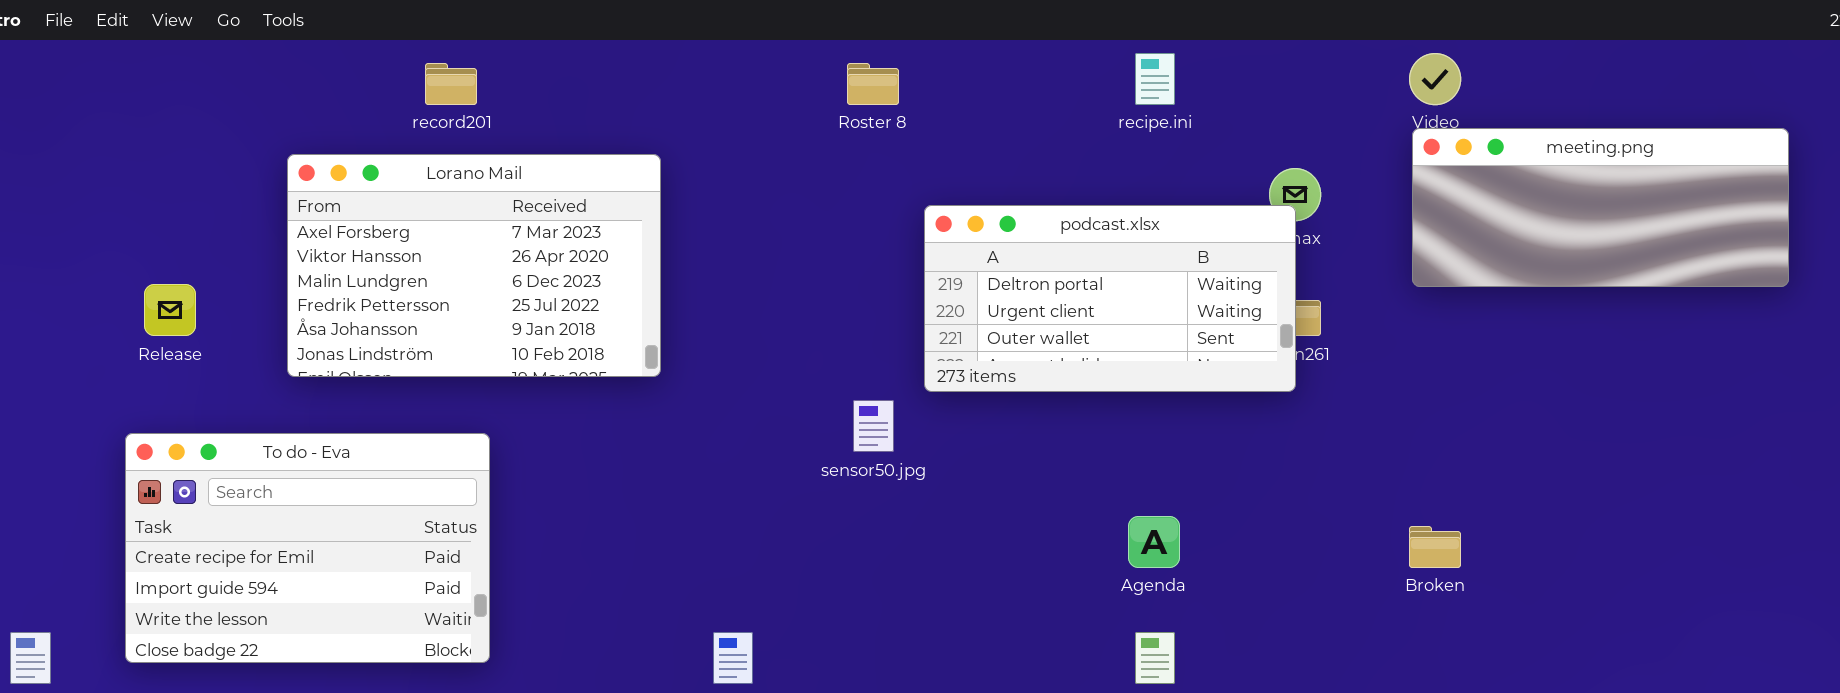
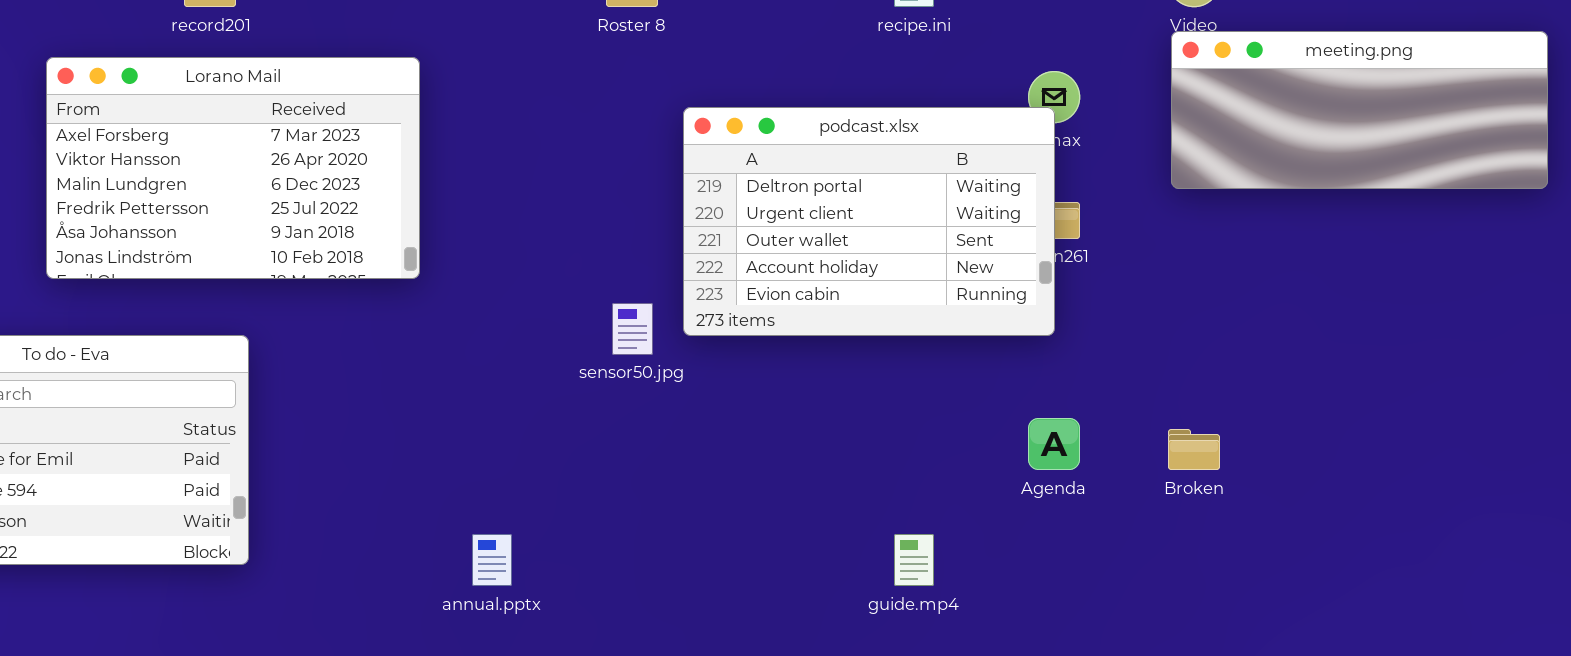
podcast.xlsx: [924,205,1296,392] -> [683,107,1055,336], resized
Agenda: [1128,516,1180,568] -> [1028,418,1080,470], moved

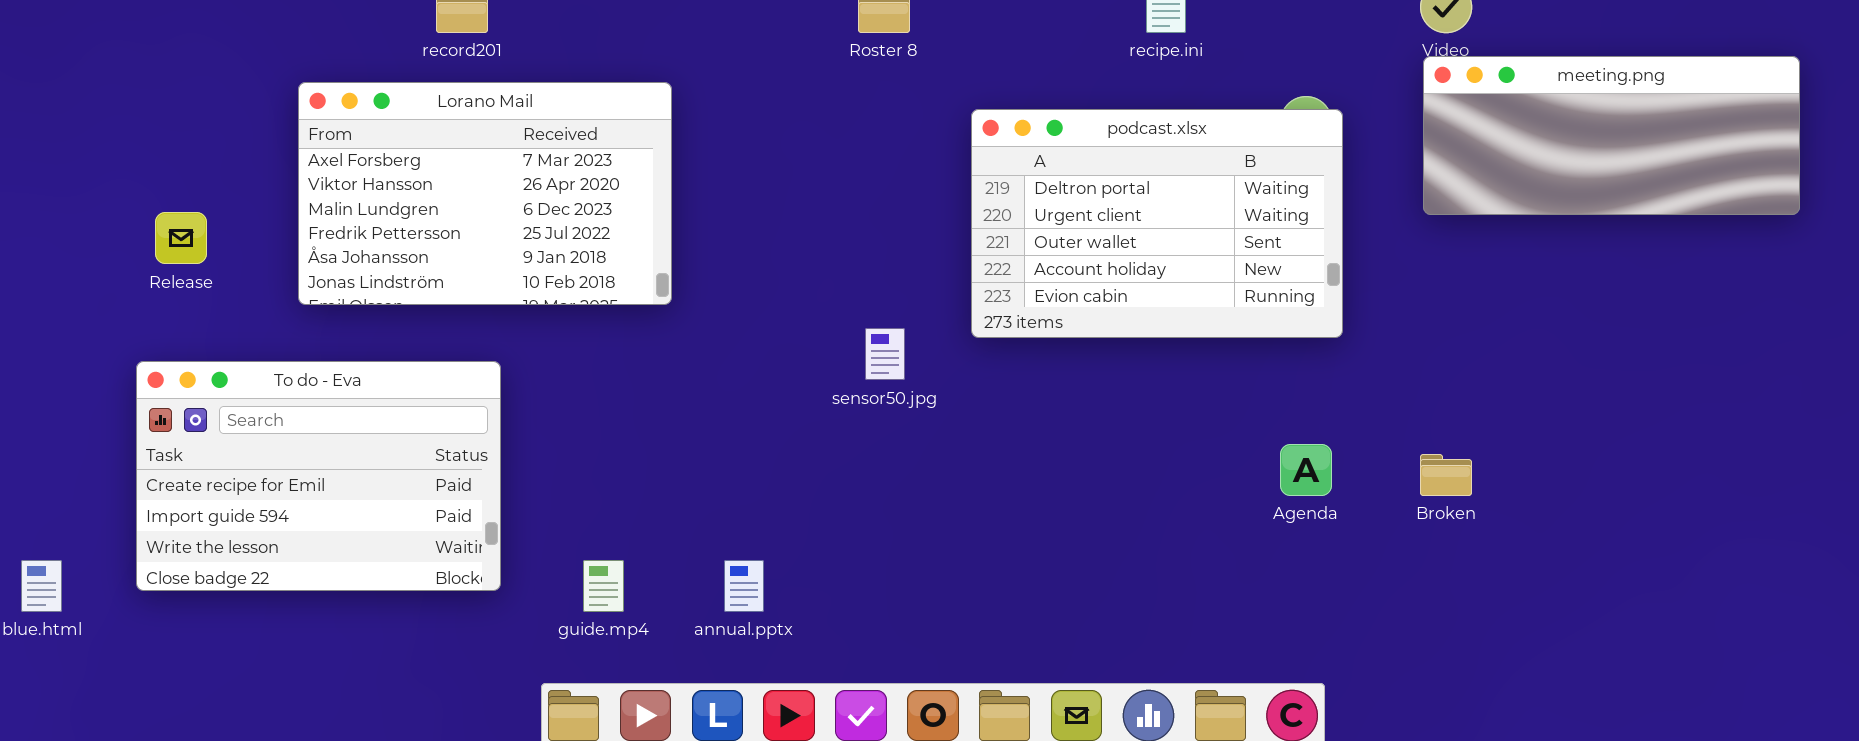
podcast.xlsx: [683,107,1055,336] -> [971,109,1343,338], moved
guide.mp4: [894,534,934,586] -> [583,560,624,612], moved

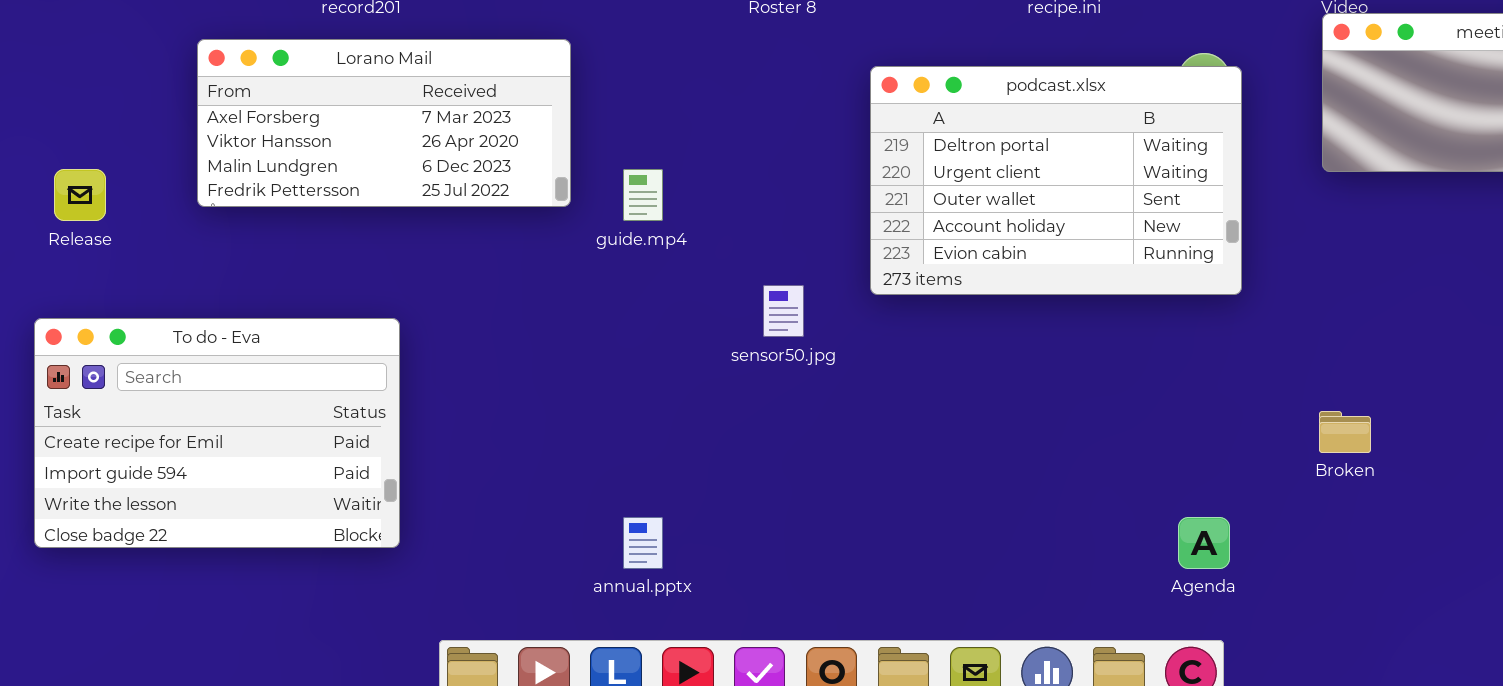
Lorano Mail: [298,82,672,305] -> [197,39,571,207], resized
Agenda: [1280,444,1332,496] -> [1178,517,1230,569], moved
guide.mp4: [583,560,624,612] -> [623,169,663,221], moved

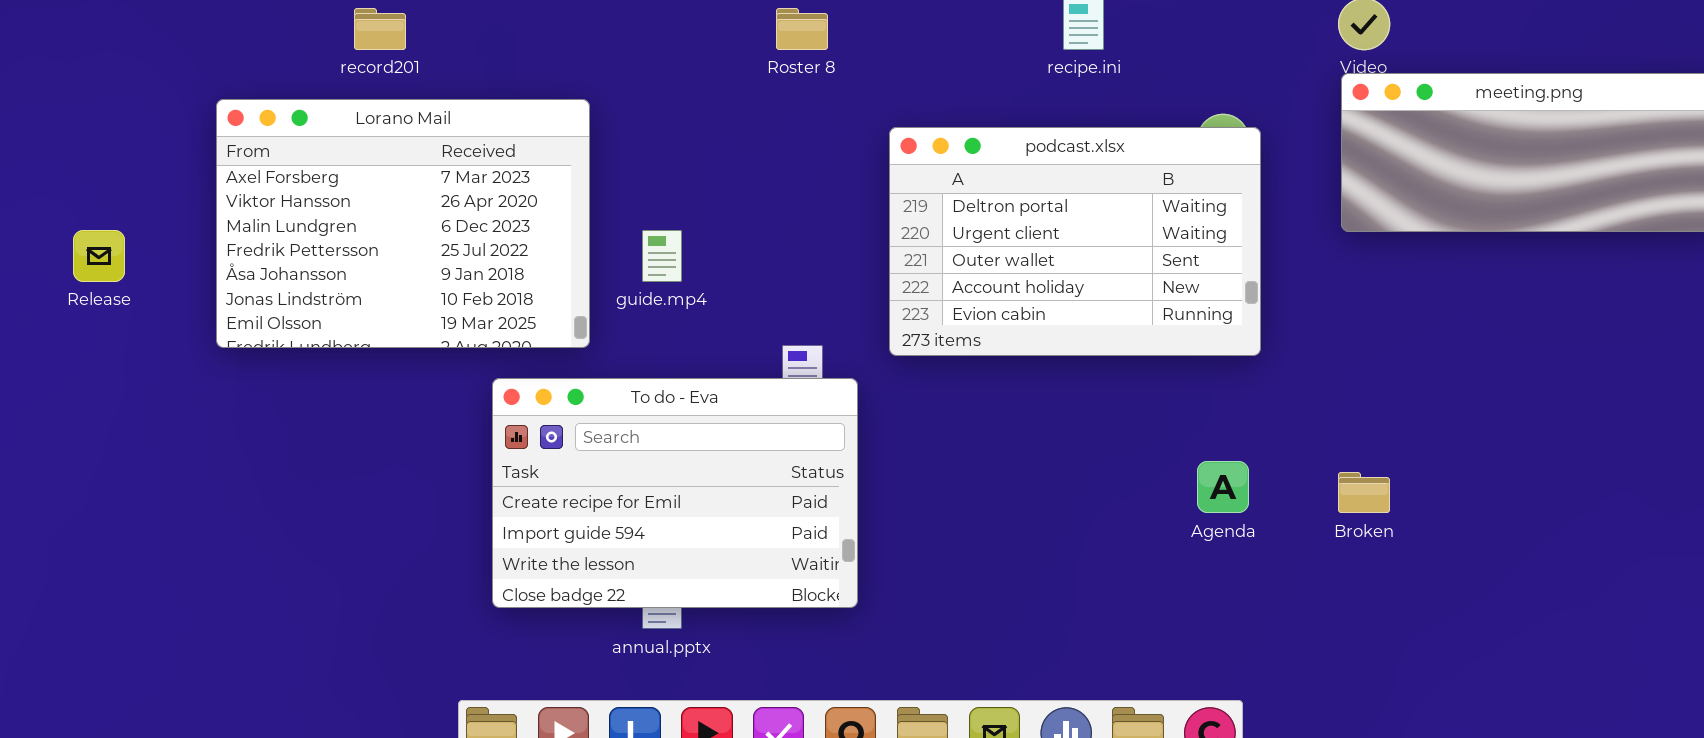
Lorano Mail: [197,39,571,207] -> [216,99,590,348], resized
To do - Eva: [34,318,400,548] -> [492,378,858,608], moved
Agenda: [1178,517,1230,569] -> [1197,461,1249,513], moved

